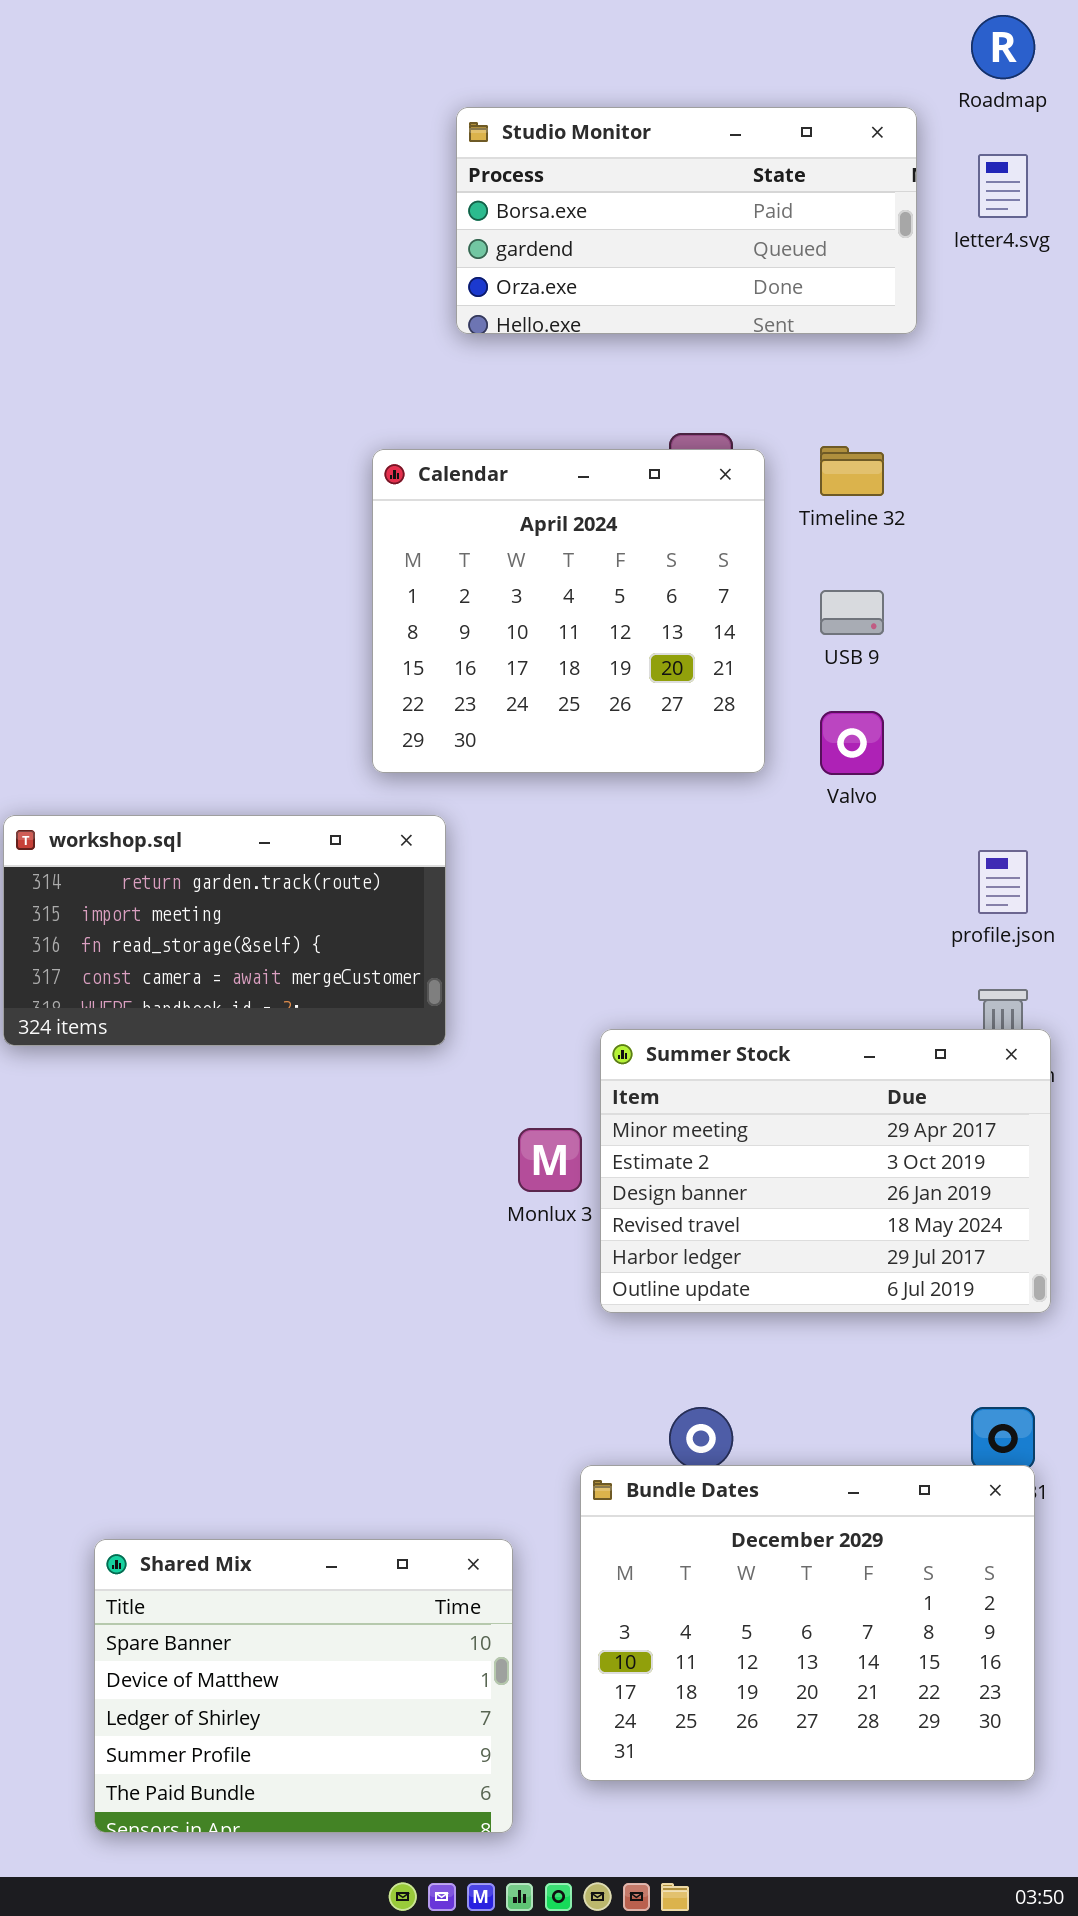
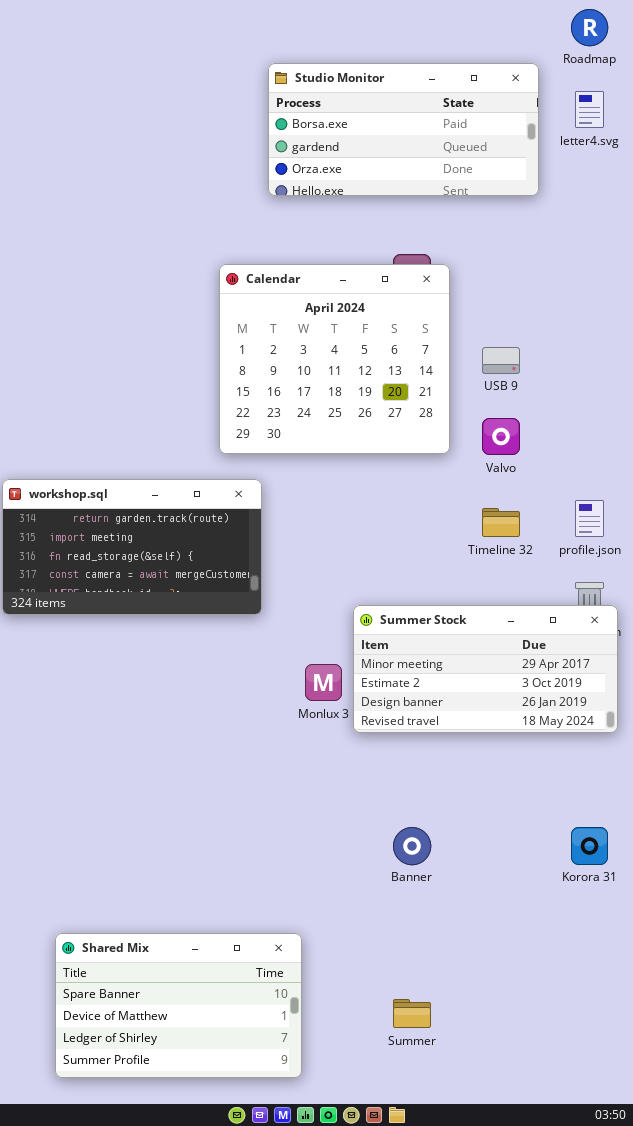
Timeline 32: [820,446,884,496] -> [482,508,520,537], moved
Summer Stock: [600,1029,1051,1313] -> [353,605,618,733], resized
Bundle Dates: [580,1465,1035,1781] -> none, closed
Shared Mix: [94,1539,513,1833] -> [55,933,302,1078], resized

